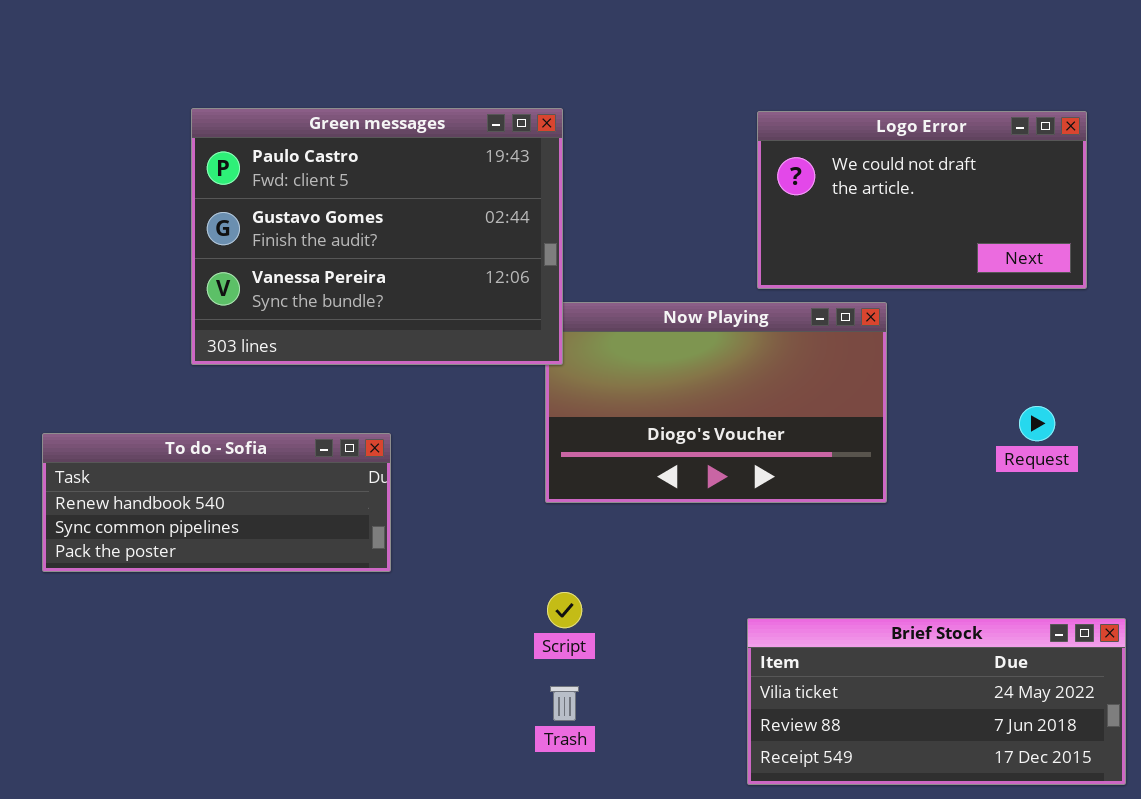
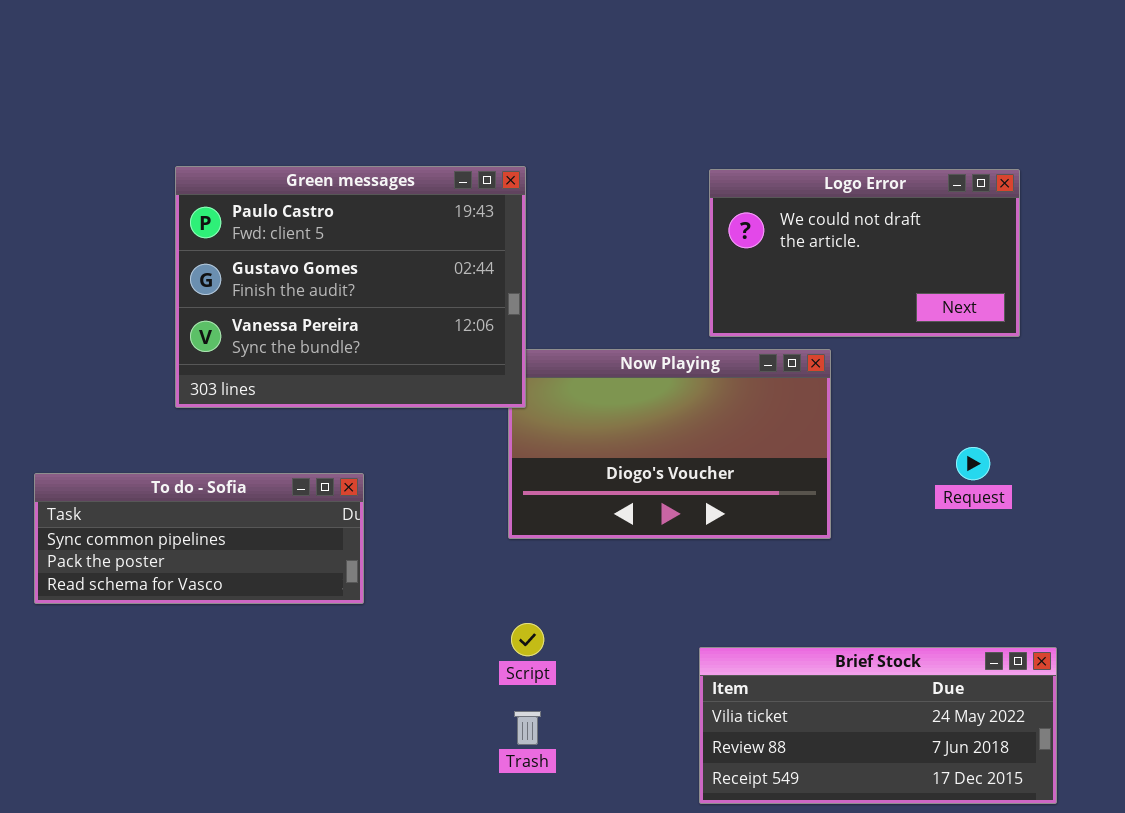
To do - Sofia: [42,433,391,572] -> [34,473,364,604], scrolled down 1 row

